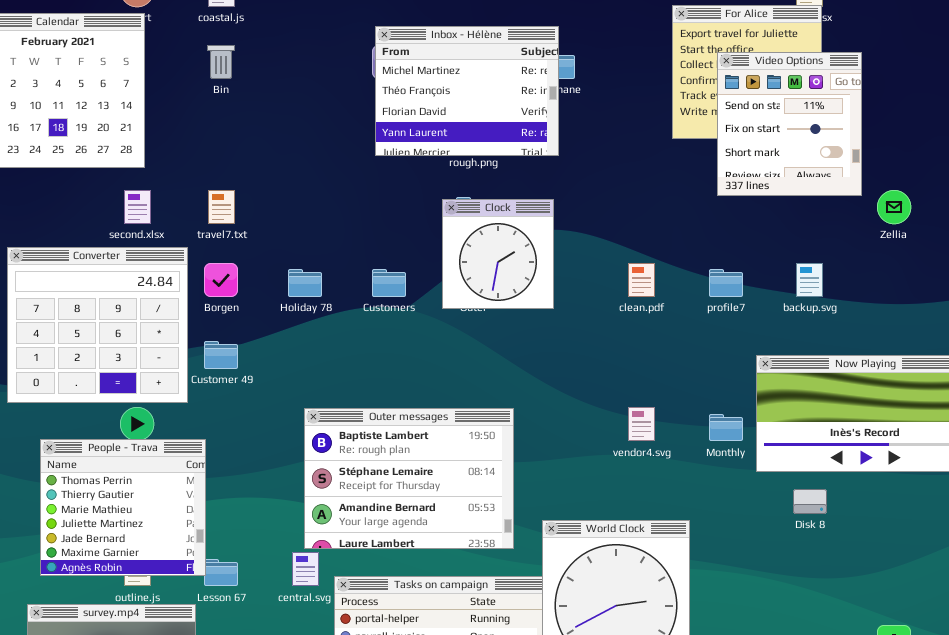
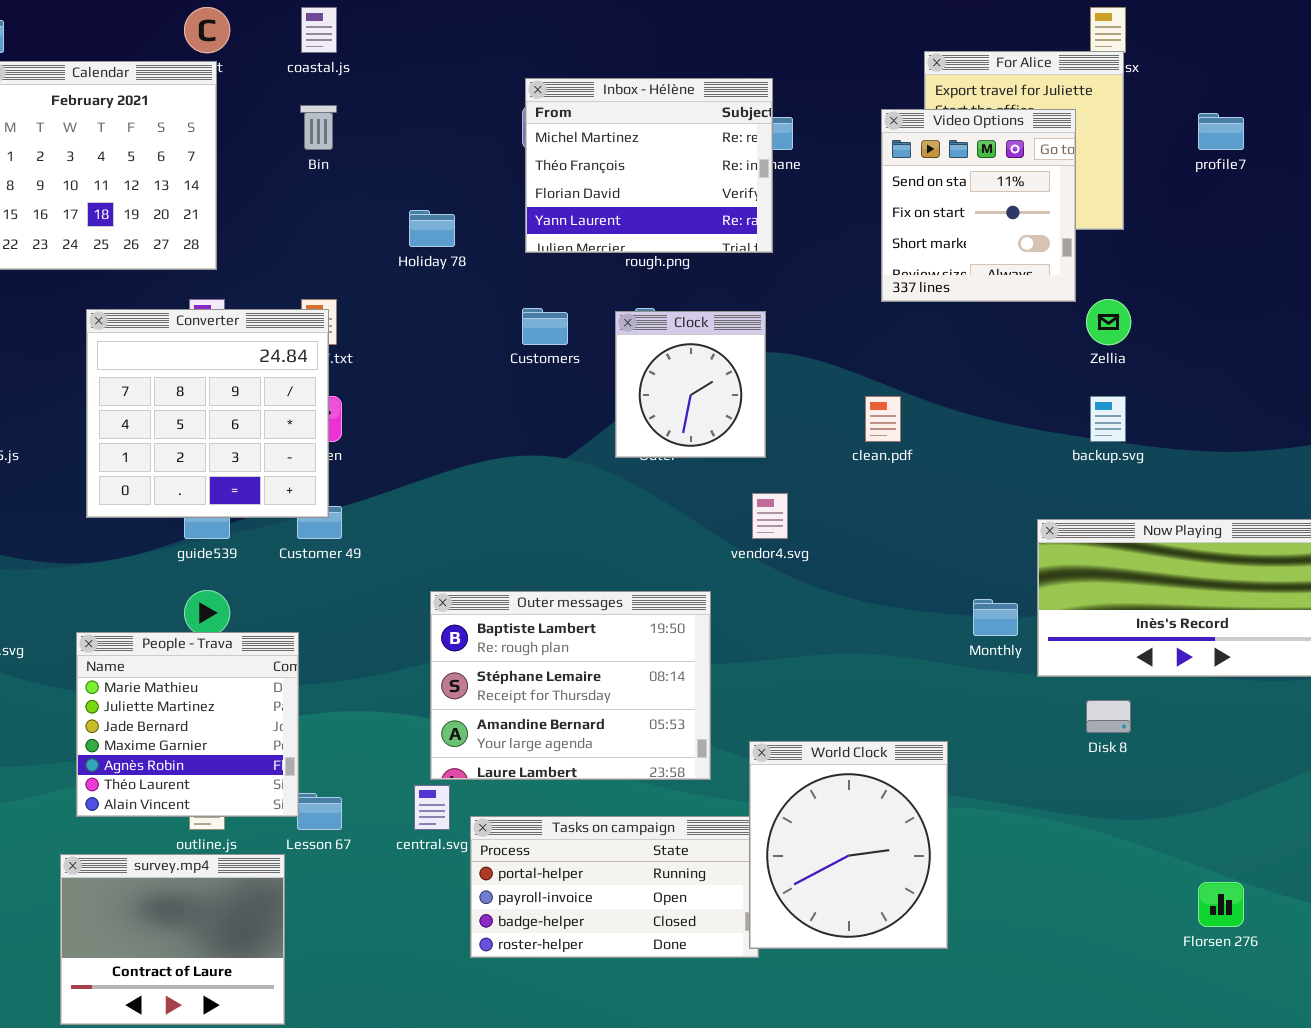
Video Options: [717,52,862,196] -> [881,109,1076,302], moved
Zellia: [877,190,911,224] -> [1086,299,1131,345], moved
Converter: [7,247,188,403] -> [86,309,329,518], moved
Holiday 78: [288,269,322,297] -> [409,210,455,247], moved
Customers: [372,269,406,297] -> [522,308,568,345], moved
profile7: [709,269,743,297] -> [1198,113,1244,150], moved
vendor4.svg: [628,407,655,441] -> [752,493,788,539], moved
People - Trava: [40,439,206,576] -> [76,632,299,817], scrolled down 2 rows

